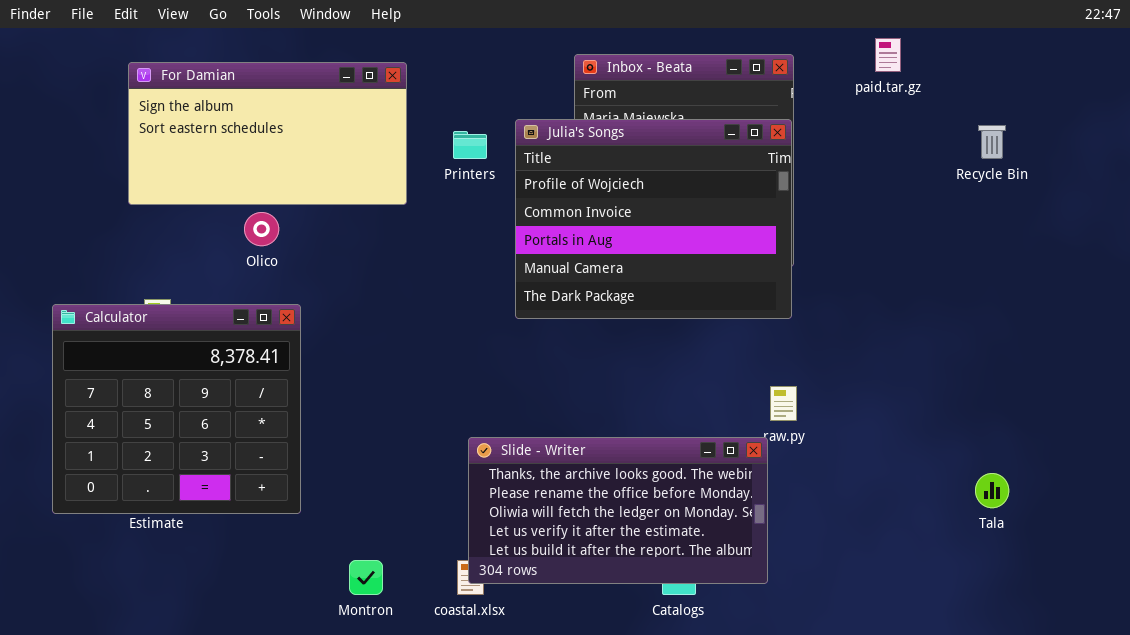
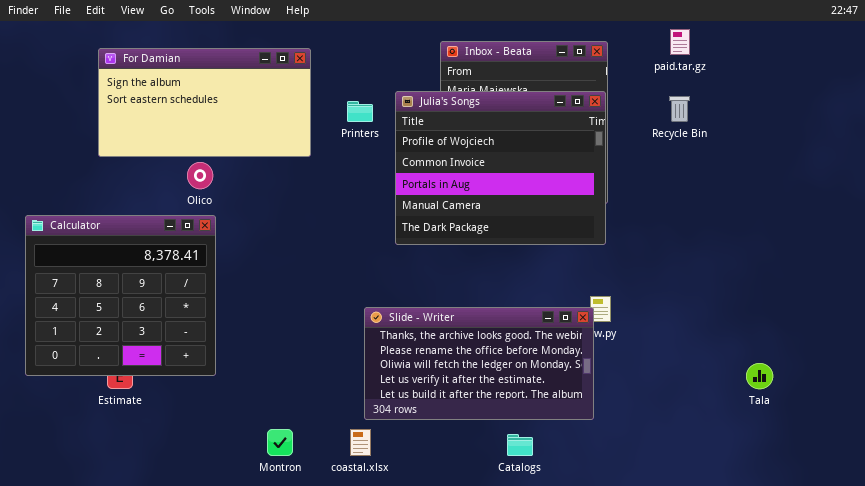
Recycle Bin: [978,125,1006,159] -> [669,96,690,122], moved
Calculator: [52,304,301,514] -> [25,215,216,376], moved
Slide - Writer: [468,437,768,584] -> [364,307,594,420], moved

